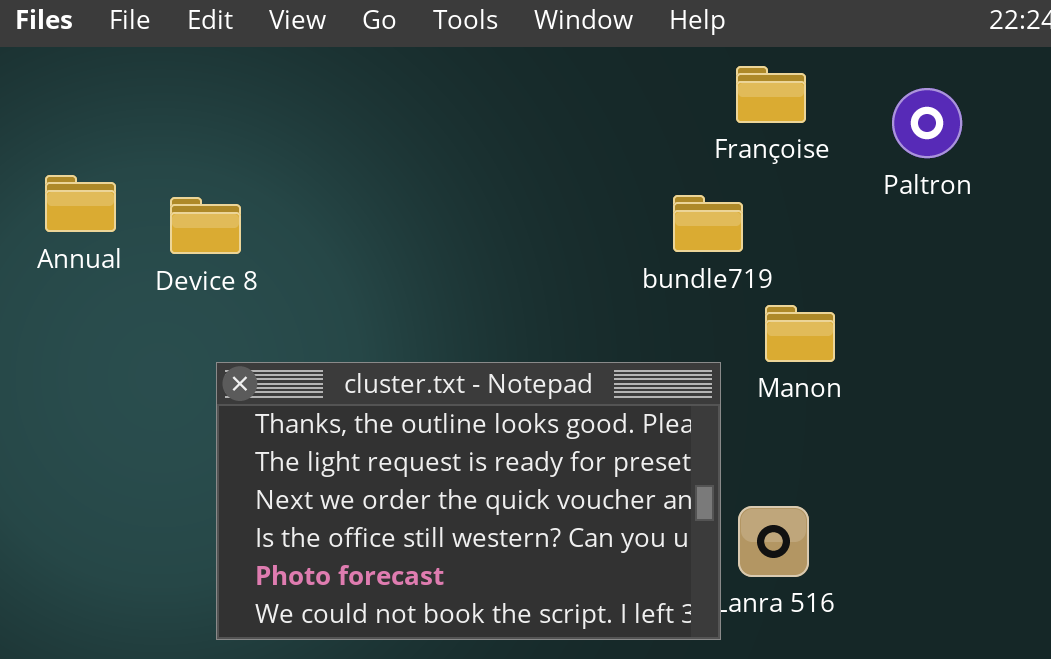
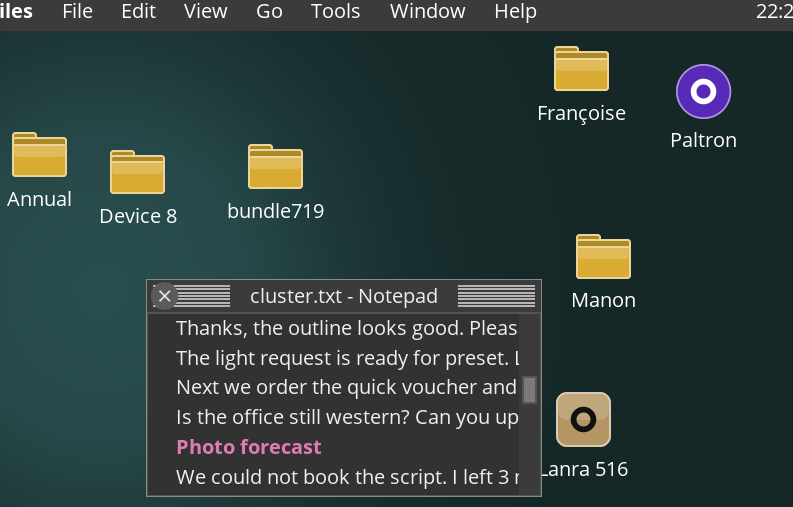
bundle719: [673,195,743,252] -> [248,144,303,189], moved

